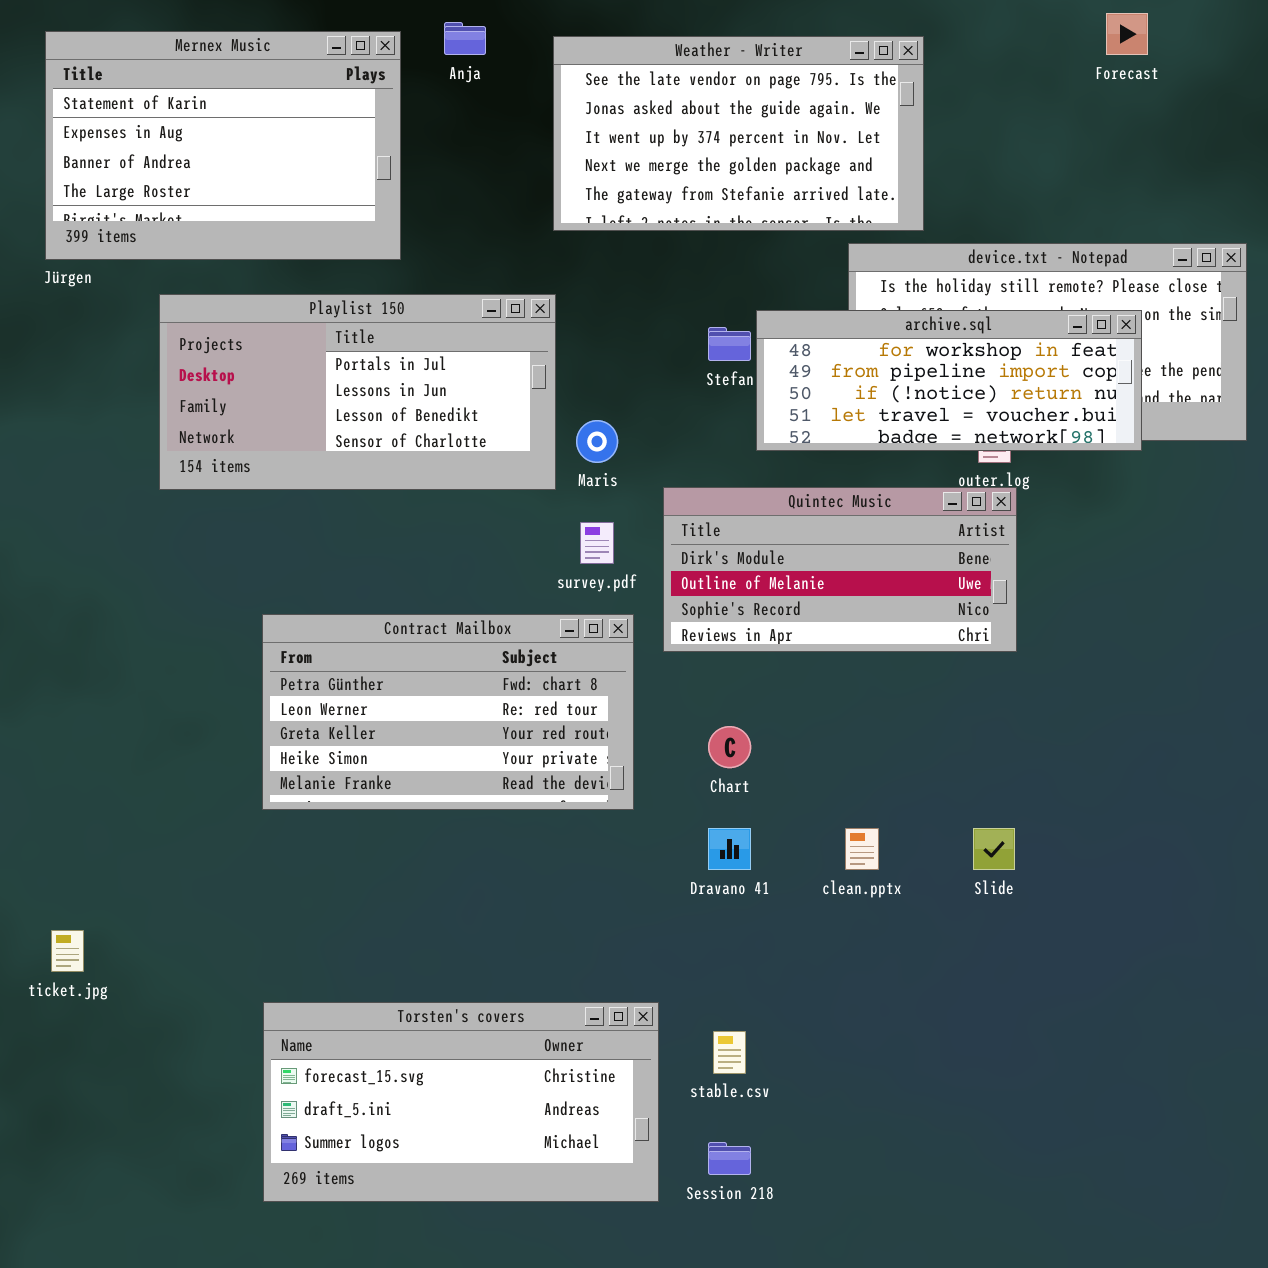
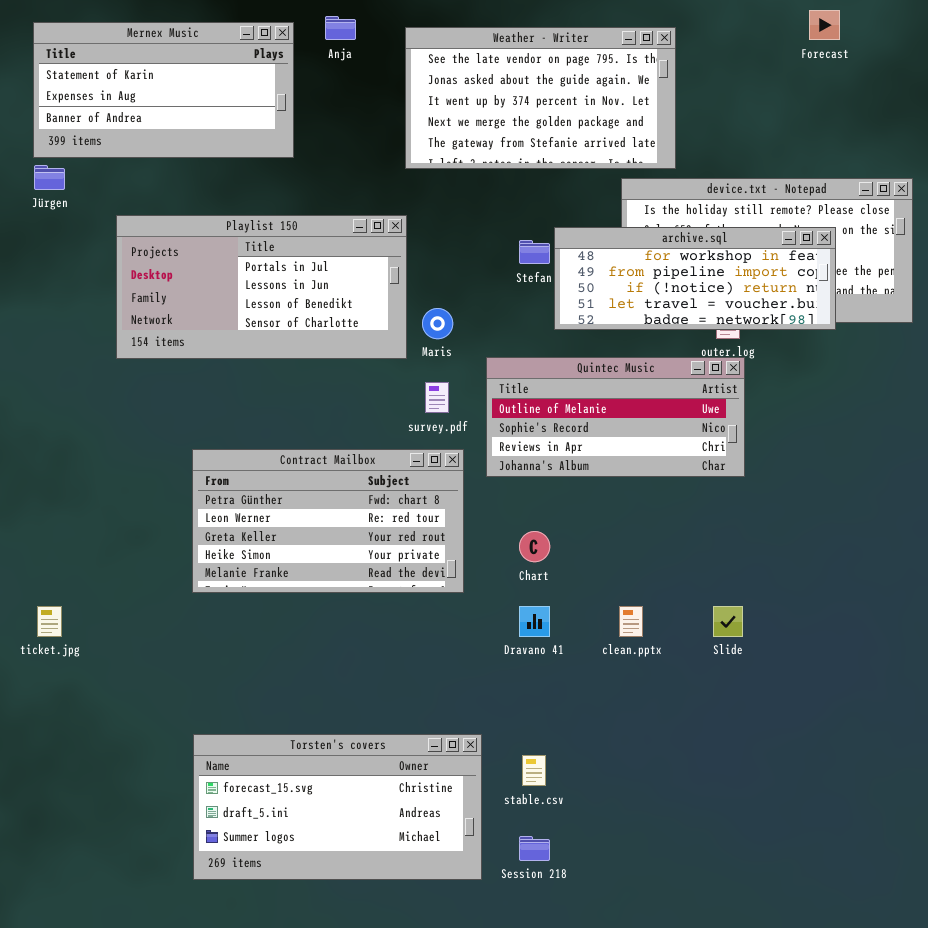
Mernex Music: [45,31,401,260] -> [33,22,294,158], resized
Quintec Music: [663,487,1017,652] -> [486,357,745,477], scrolled down 1 row
ticket.jpg: [51,930,84,972] -> [37,606,62,637], moved

